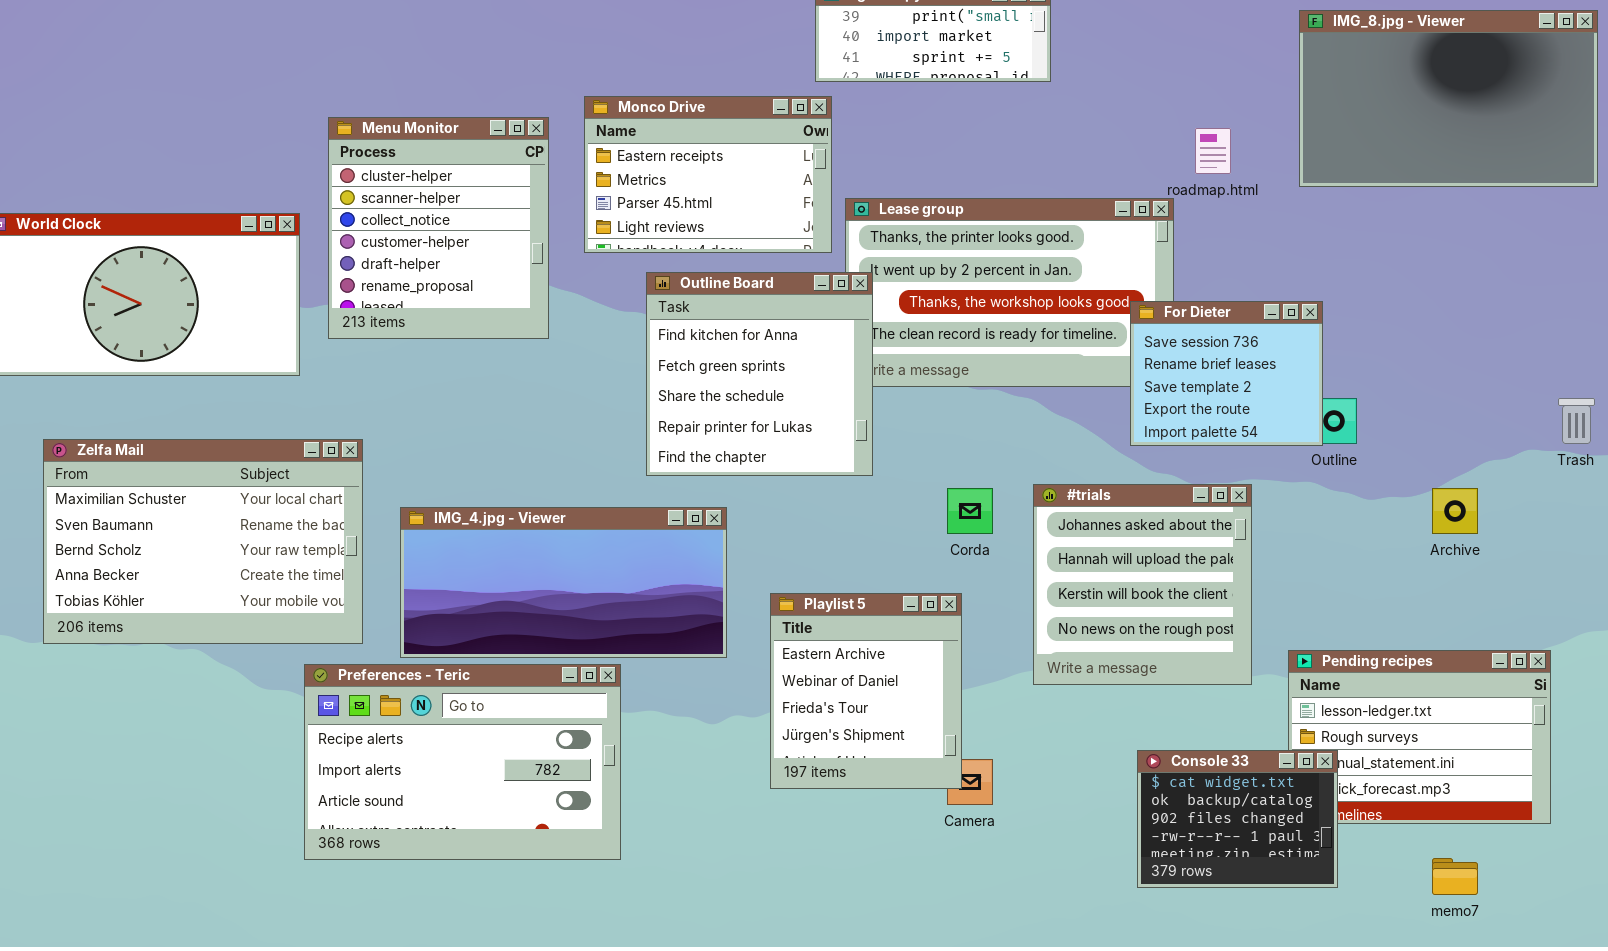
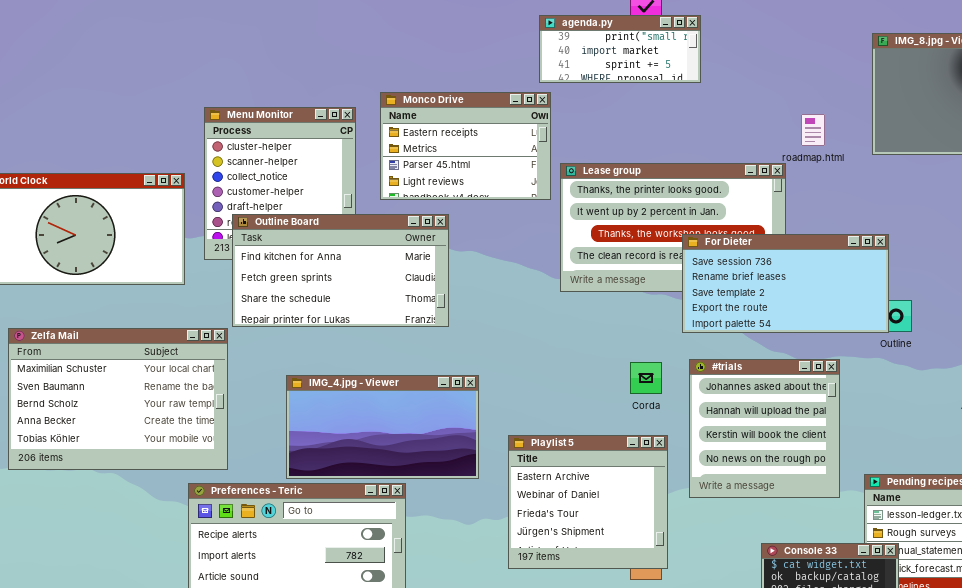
Outline Board: [646,272,873,476] -> [232,214,449,327], moved, resized
For Dieter: [1130,301,1323,446] -> [682,234,889,333], resized
IMG_4.jpg - Viewer: [400,507,727,658] -> [286,375,479,479], resized
Playlist 5: [770,593,962,789] -> [508,435,668,569], resized

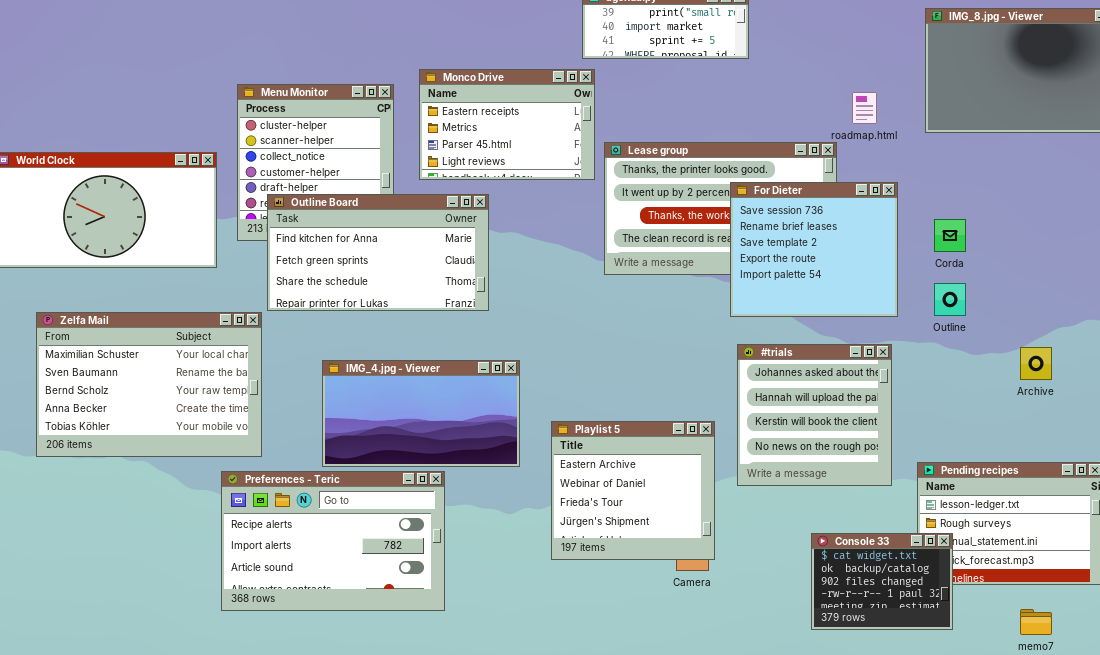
For Dieter: [682,234,889,333] -> [730,182,898,317], resized
Corda: [630,362,662,394] -> [934,219,966,252], moved

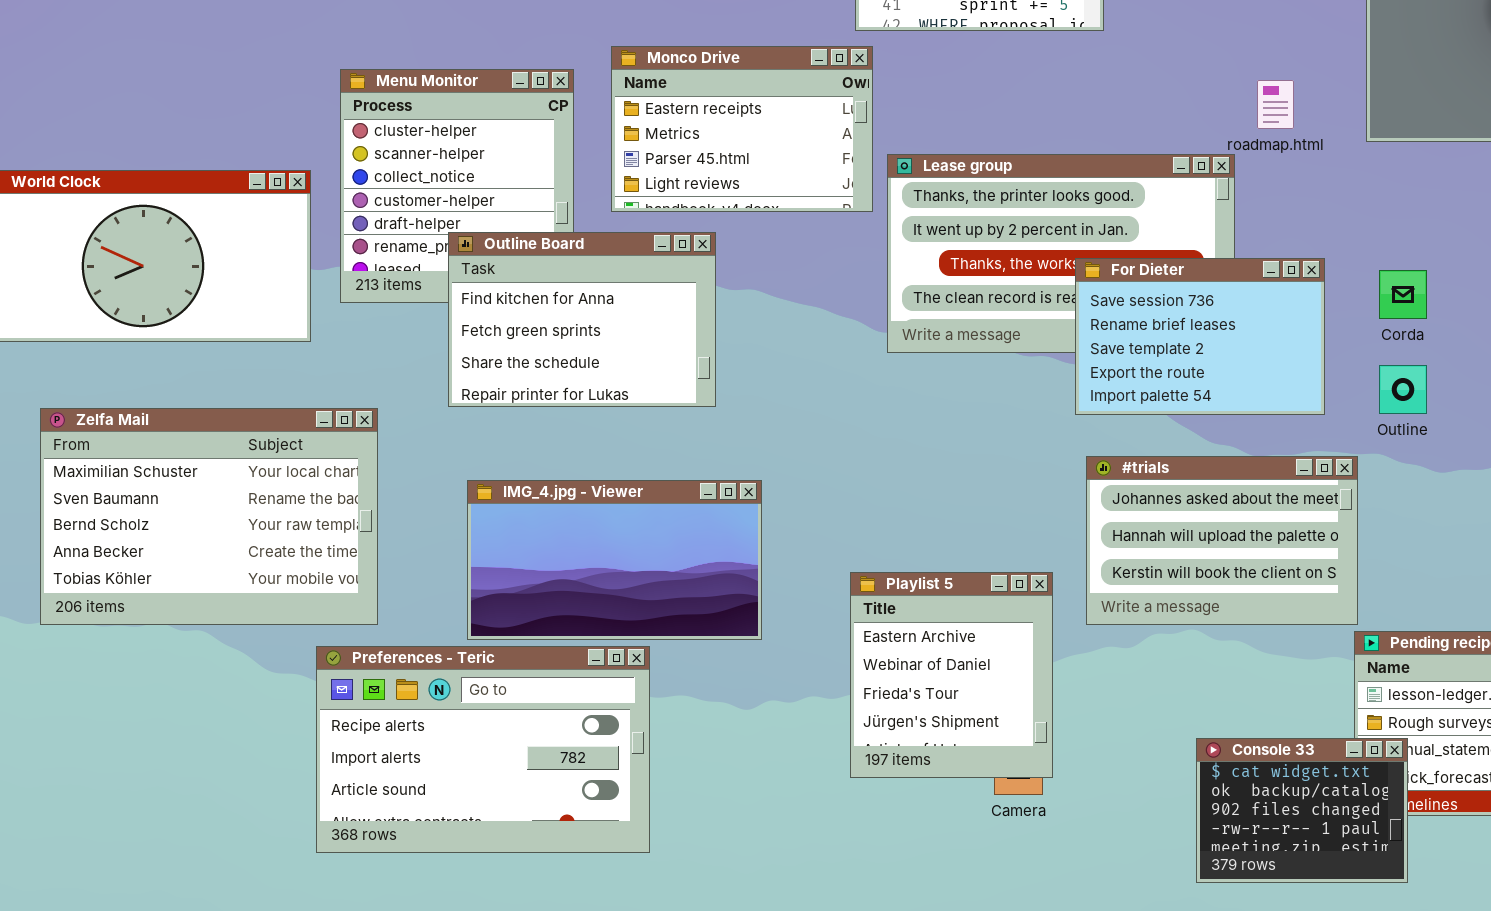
For Dieter: [730,182,898,317] -> [1075,258,1325,415], resized
Outline Board: [267,194,489,311] -> [448,232,716,407], resized
#trials: [737,344,892,486] -> [1086,456,1358,625], resized
Playlist 5: [551,421,715,560] -> [850,572,1053,778], resized

